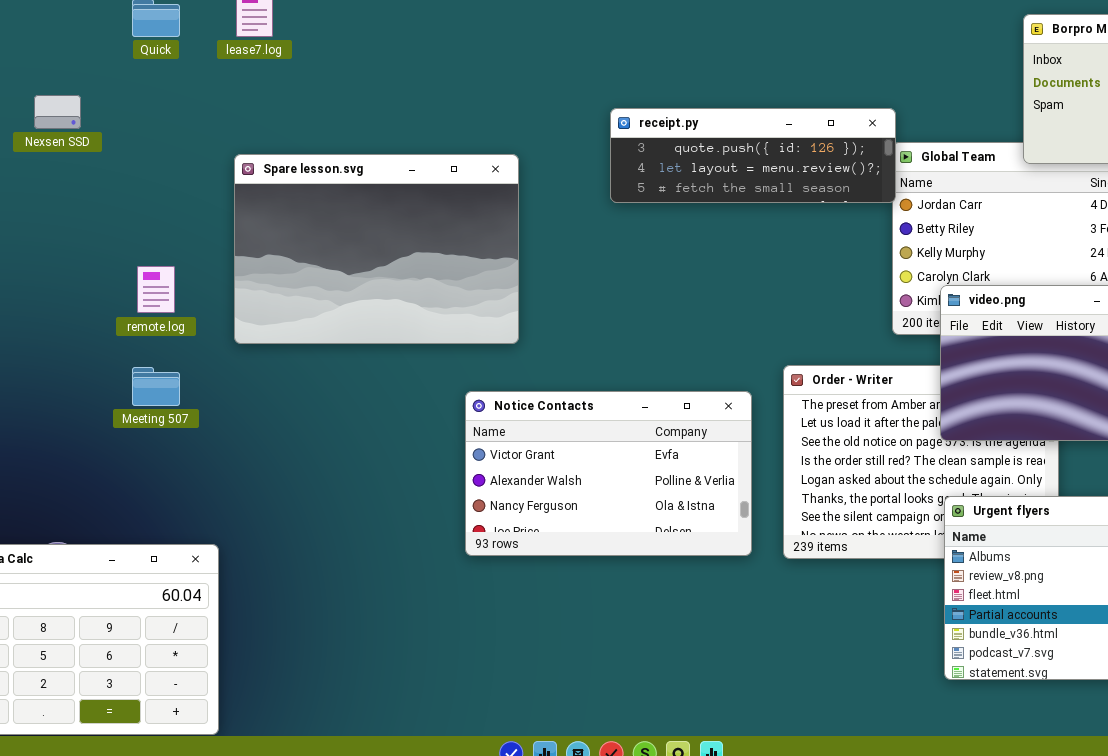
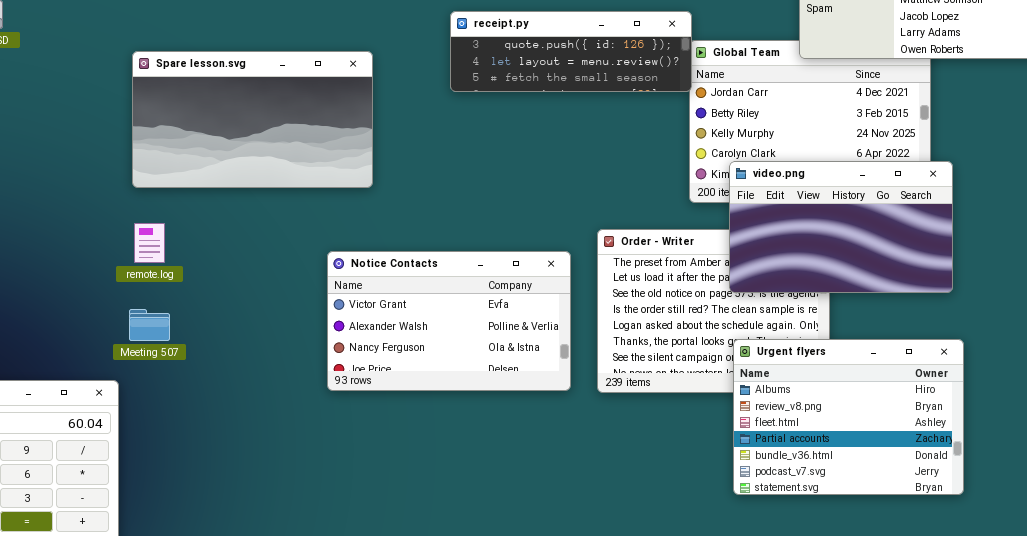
Spare lesson.svg: [234,154,519,344] -> [132,51,373,188], resized
remote.log: [137,266,175,313] -> [134,223,165,263], moved
Meeting 507: [132,367,180,406] -> [129,309,170,341], moved

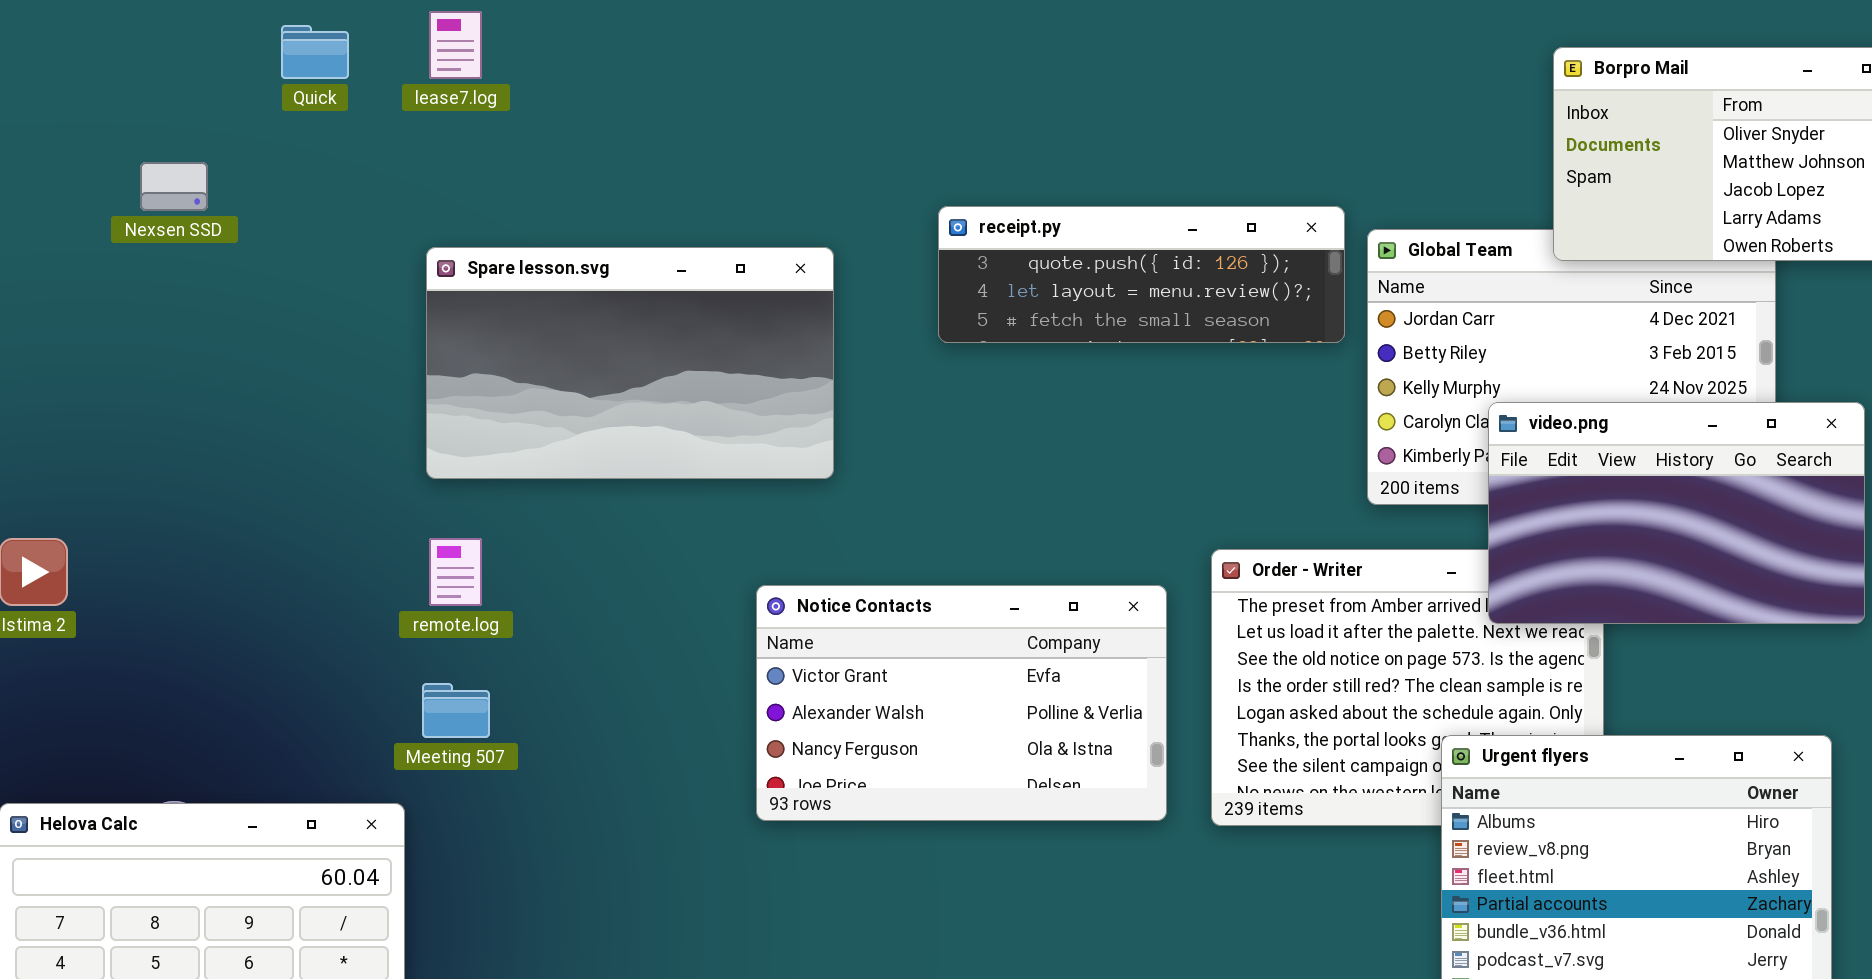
receipt.py: [450,11,692,92] -> [938,206,1345,343], moved
video.png: [729,161,953,293] -> [1488,402,1865,624], moved

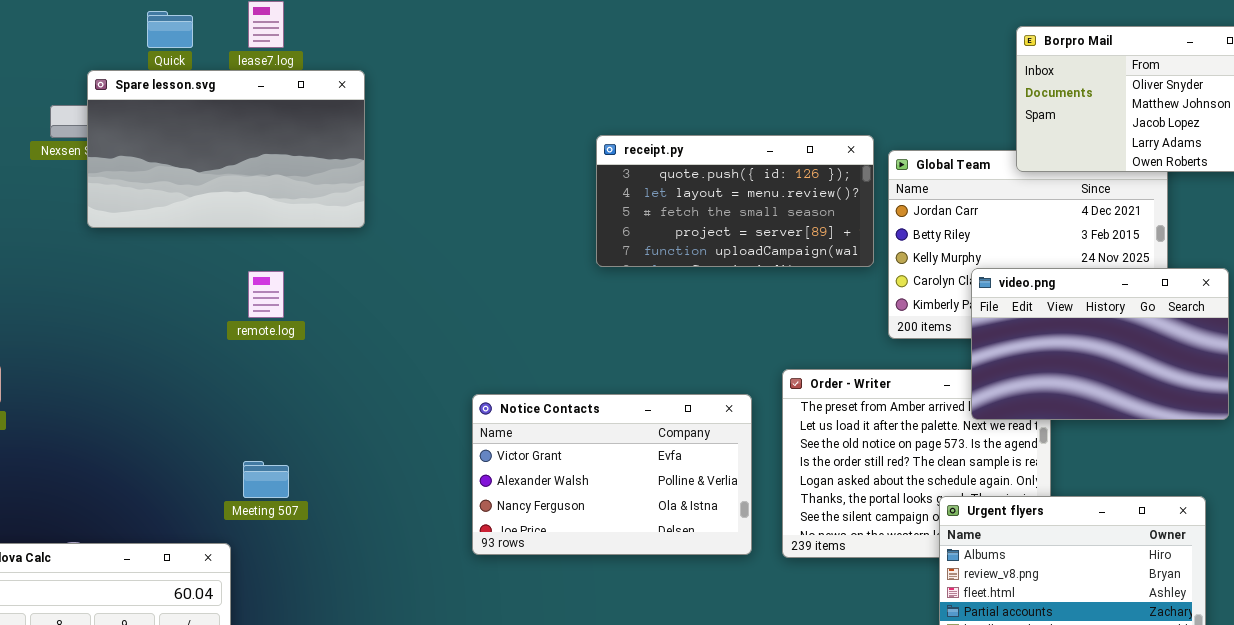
receipt.py: [938,206,1345,343] -> [596,135,874,267], resized
Spare lesson.svg: [426,247,834,479] -> [87,70,365,228], moved
remote.log: [429,538,482,606] -> [248,271,284,318], moved

